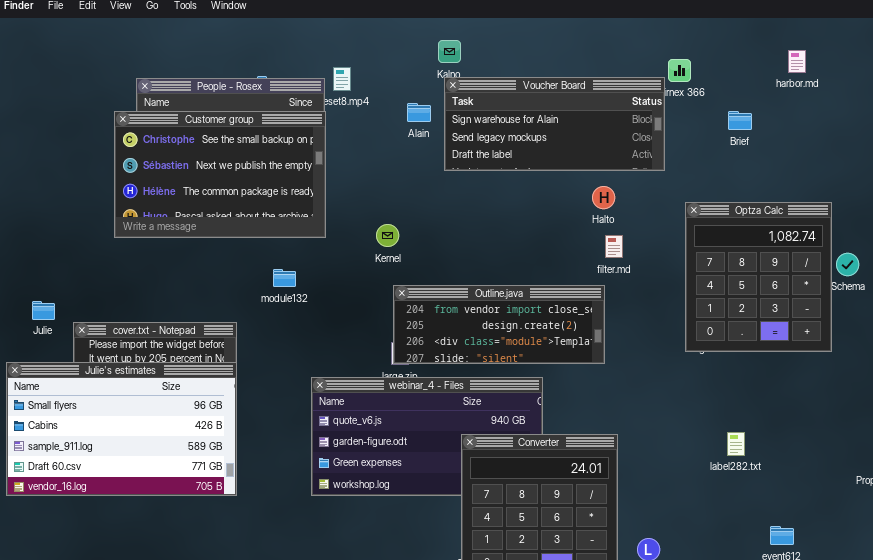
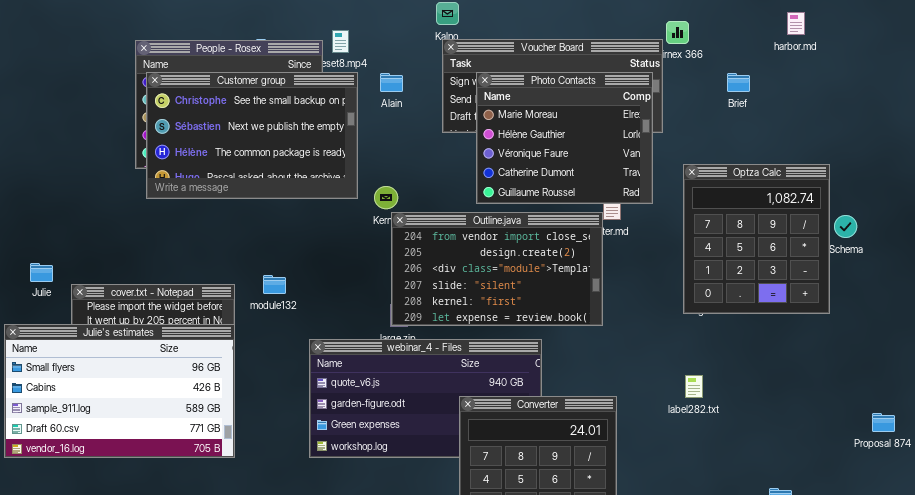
Alain: [407,103,431,122] -> [380,73,403,92], moved
Photo Contacts: none -> [476,72,653,204], opened
Customer group: [114,111,326,238] -> [146,72,358,199], moved
module132: [273,269,296,287] -> [263,275,286,294], moved
Outline.java: [393,285,605,364] -> [391,212,603,326], resized
label282.txt: [727,432,745,456] -> [685,375,703,398], moved

